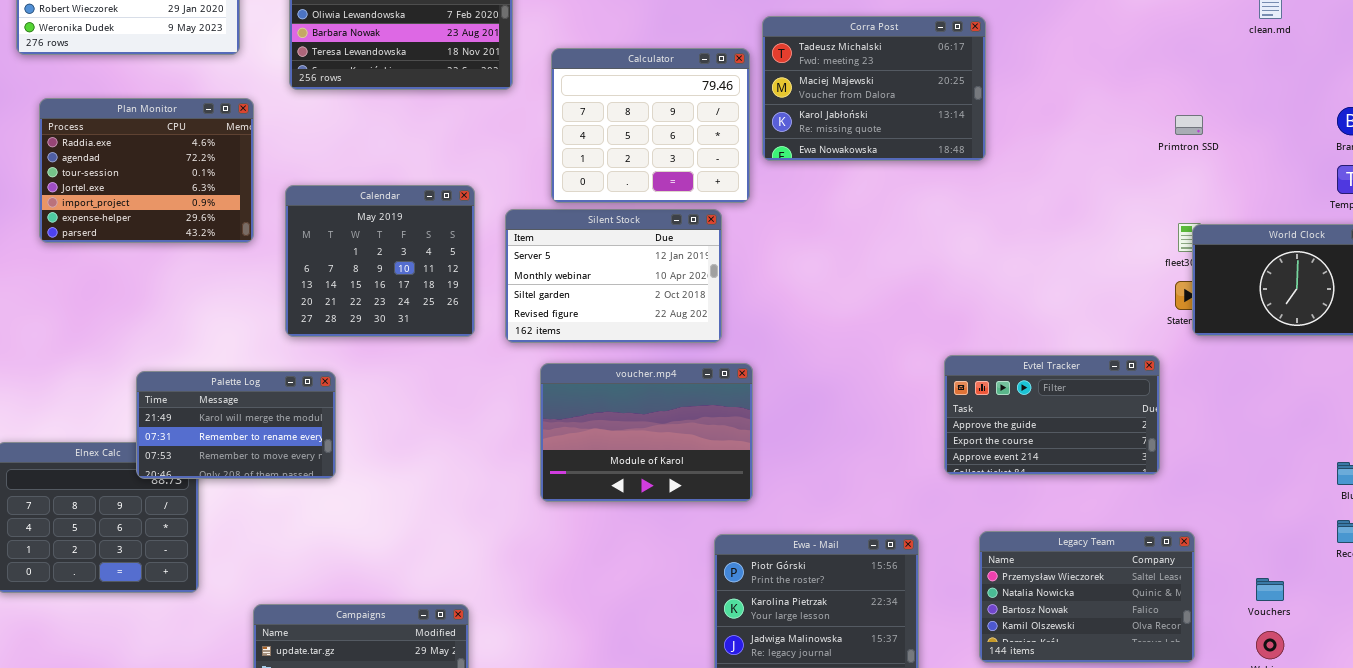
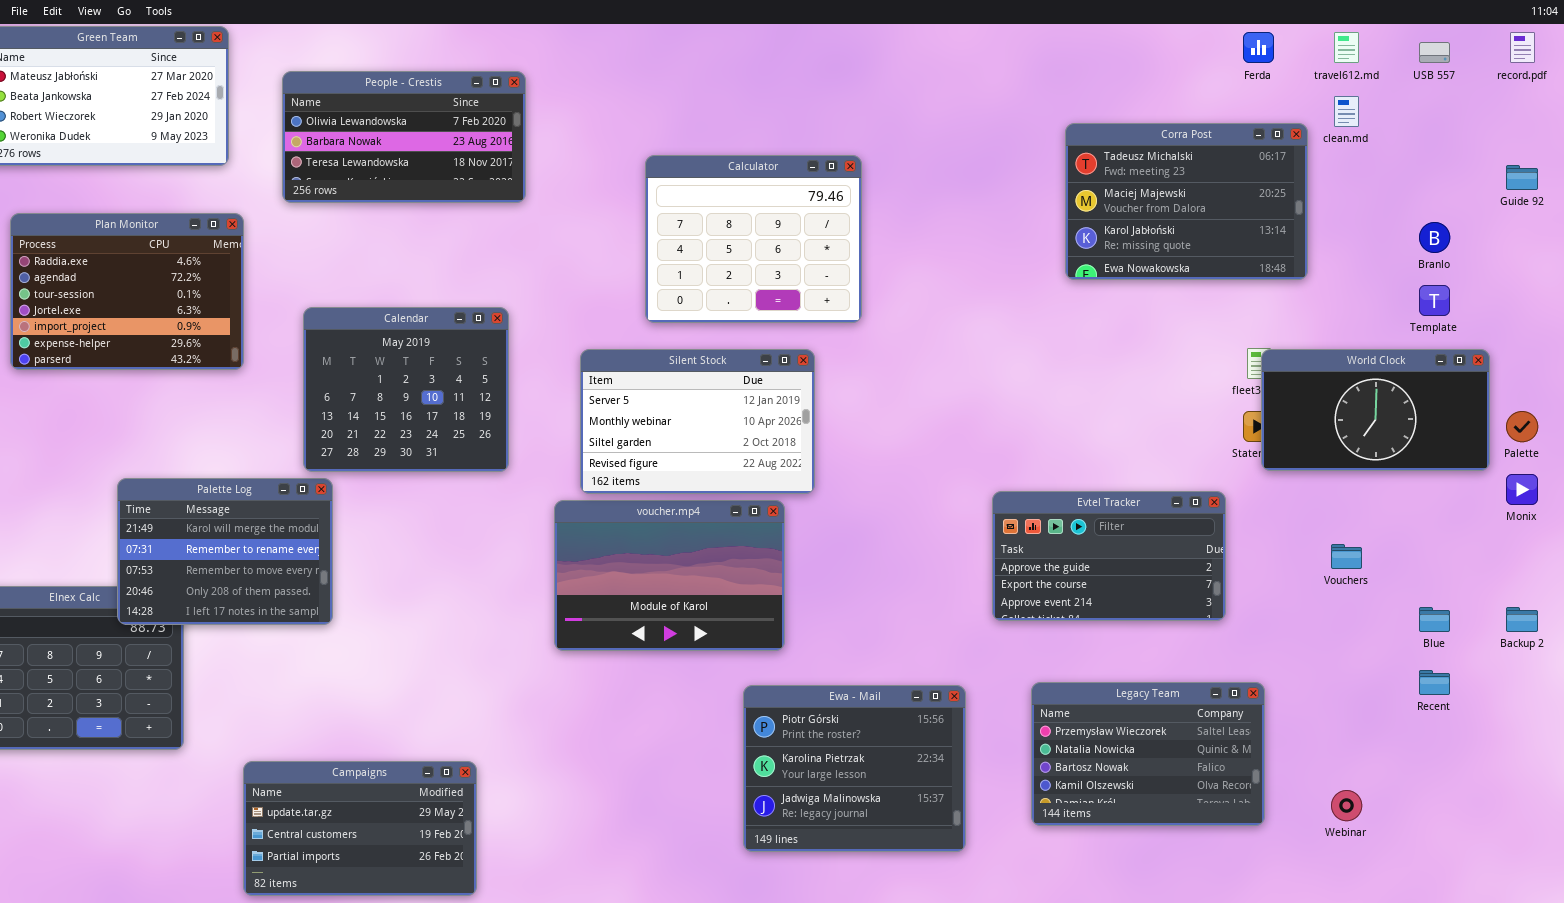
Corra Post: [762,16,986,161] -> [1065,123,1308,280], moved
Calculator: [551,48,750,203] -> [645,155,862,323], moved
Calendar: [285,185,475,337] -> [303,307,509,472], moved
Silent Stock: [505,209,722,343] -> [580,349,815,494], moved
Palette Log: [136,371,336,479] -> [117,478,333,625], resized
Vouchers: [1256,578,1284,601] -> [1331,544,1362,569], moved

